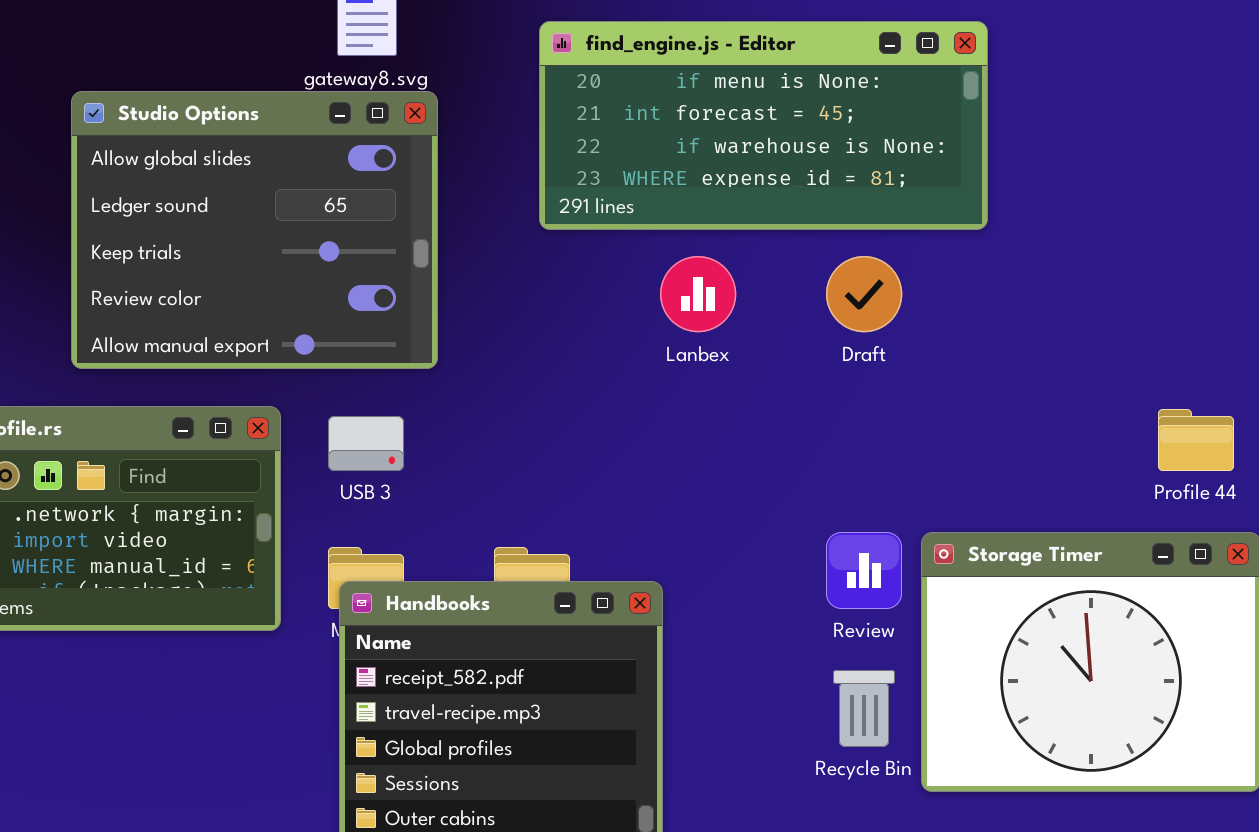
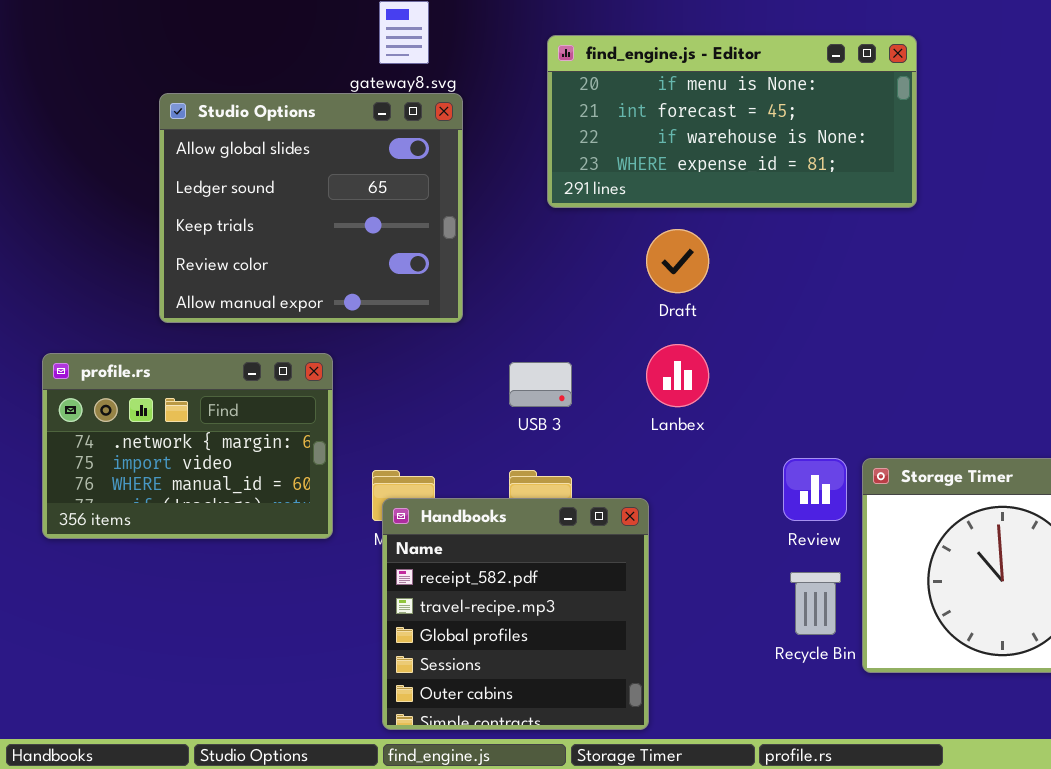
Lanbex: [660,256,736,332] -> [646,344,709,407], moved
Draft: [826,256,902,332] -> [646,229,709,293], moved
USB 3: [328,416,404,471] -> [509,362,572,407], moved

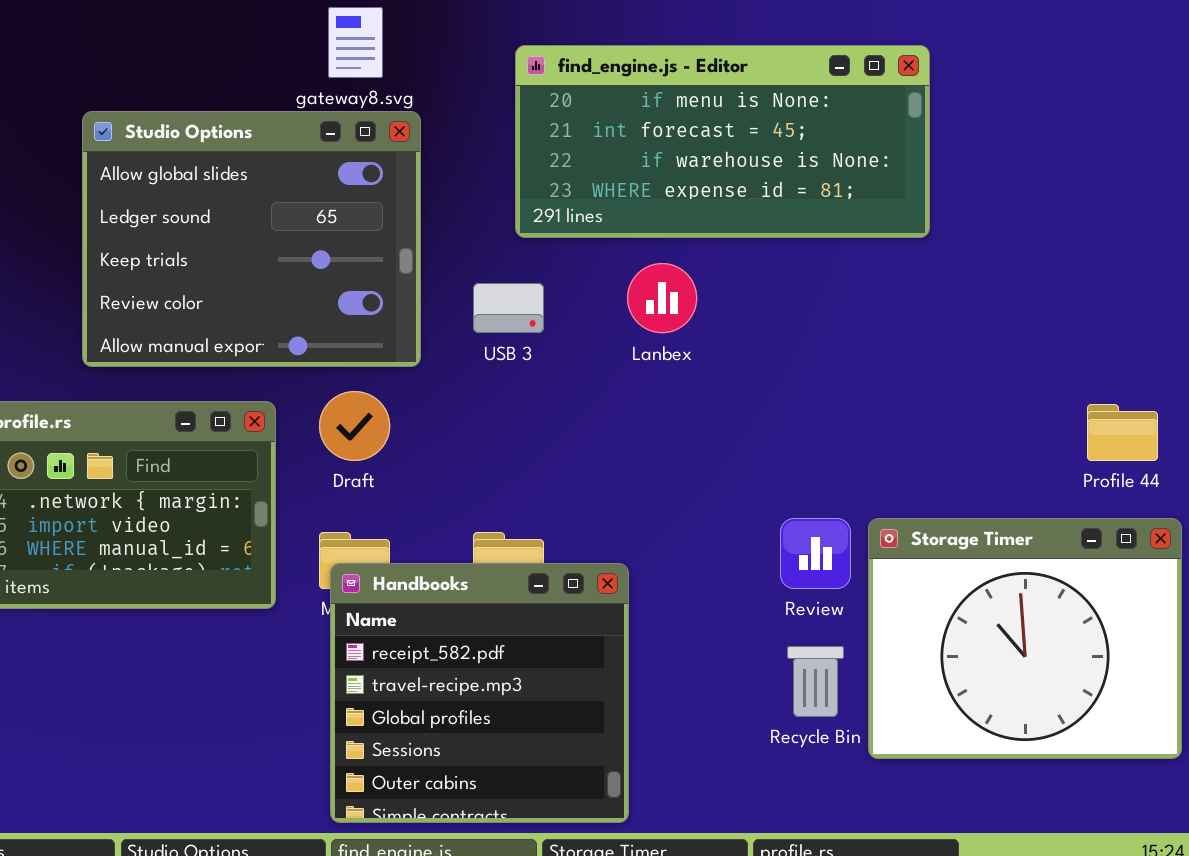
Draft: [646,229,709,293] -> [319,391,390,461], moved
Lanbex: [646,344,709,407] -> [627,263,697,333], moved
USB 3: [509,362,572,407] -> [473,283,544,333], moved

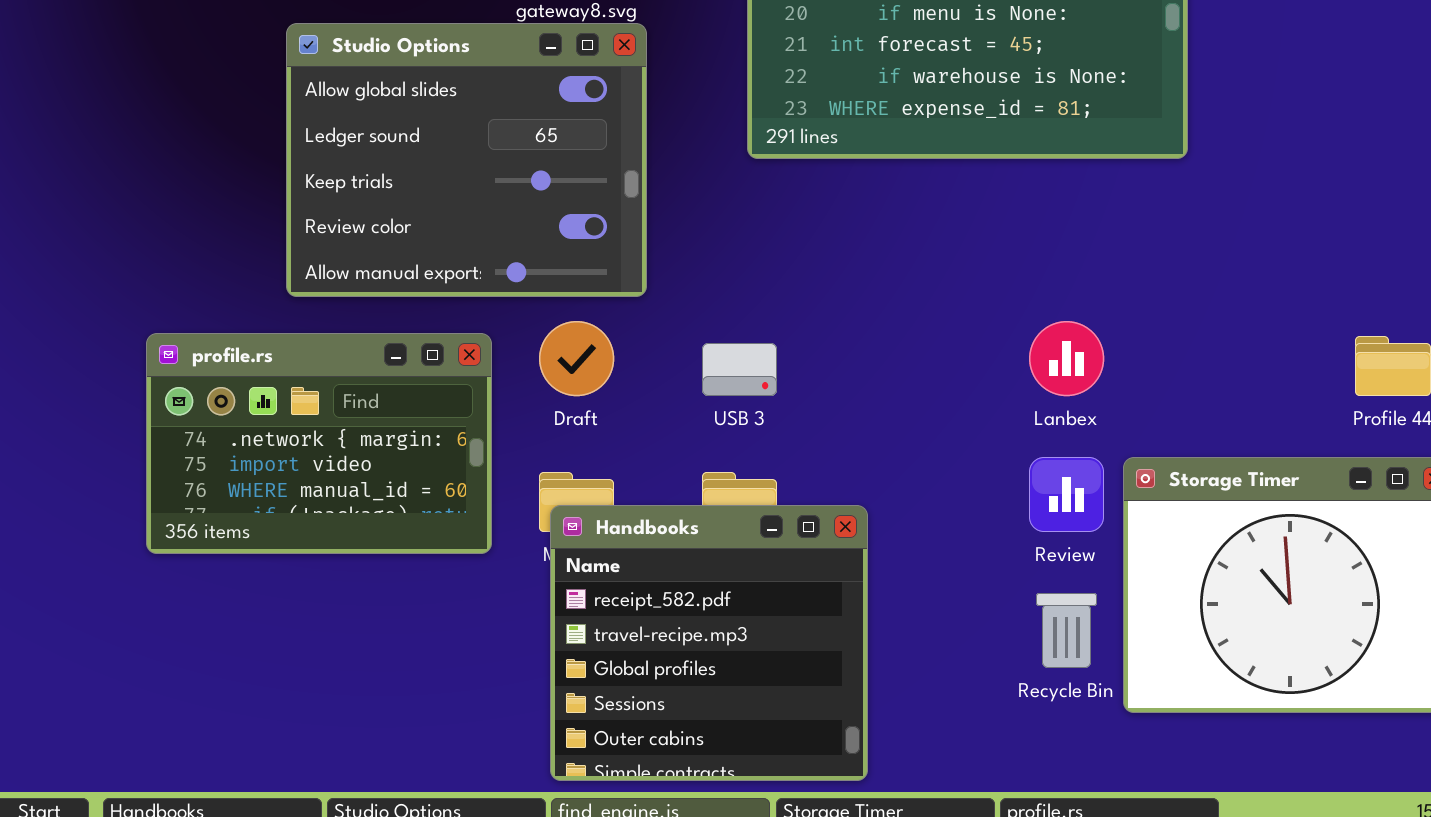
Lanbex: [627,263,697,333] -> [1029,321,1104,396], moved
USB 3: [473,283,544,333] -> [702,343,777,396], moved

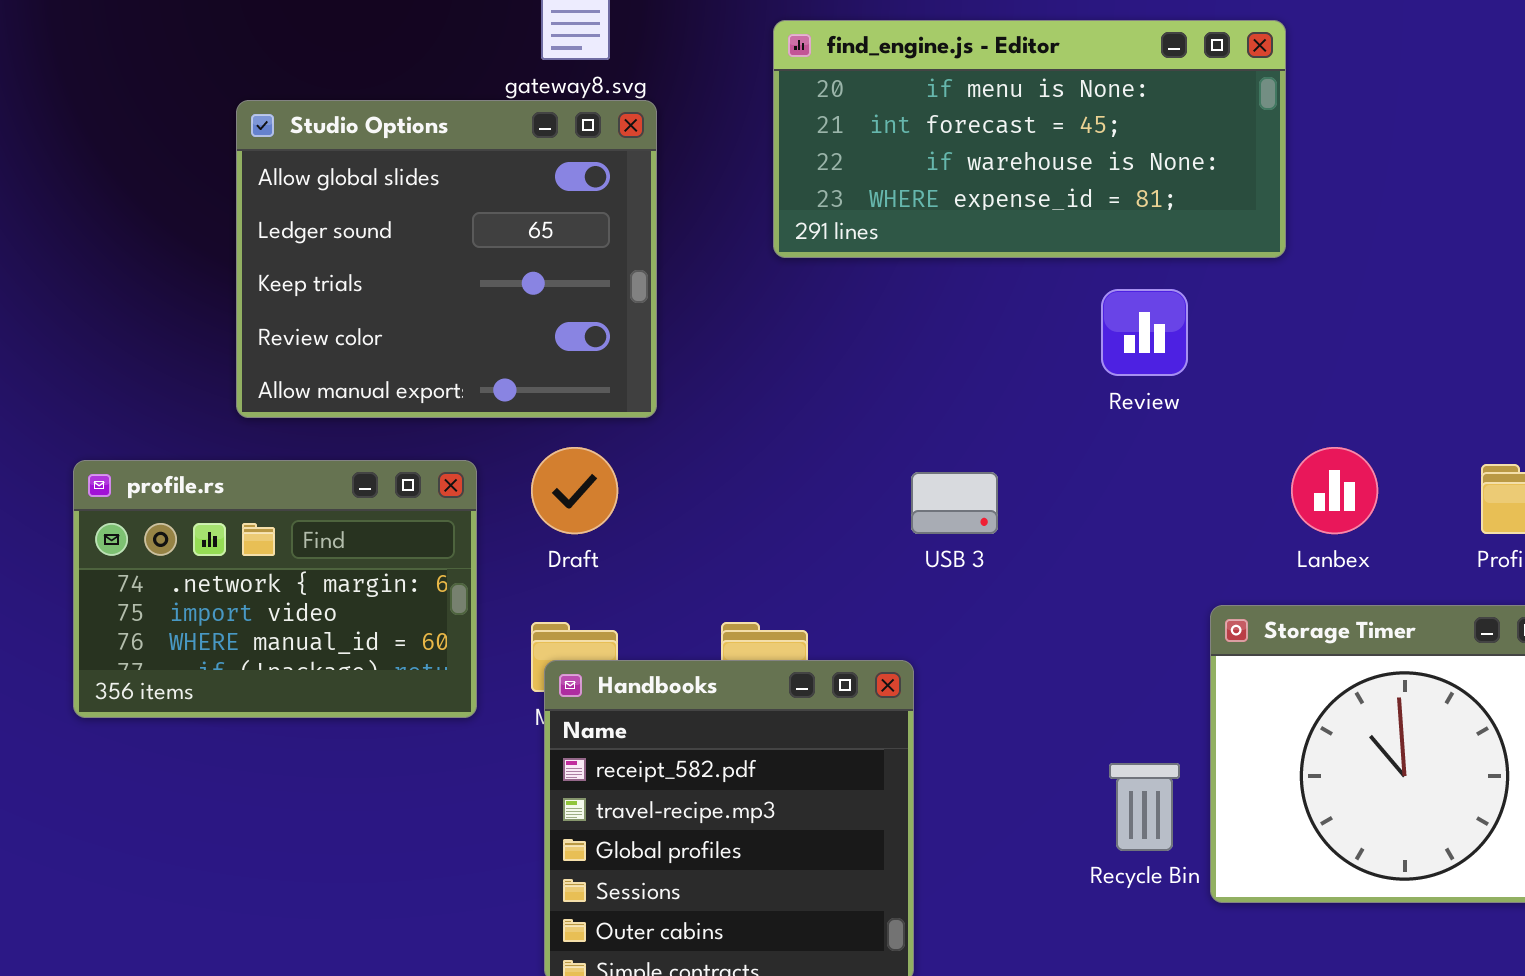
Lanbex: [1029,321,1104,396] -> [1291,447,1378,534], moved
USB 3: [702,343,777,396] -> [911,472,998,534], moved
Review: [1029,457,1104,532] -> [1101,289,1188,376], moved

